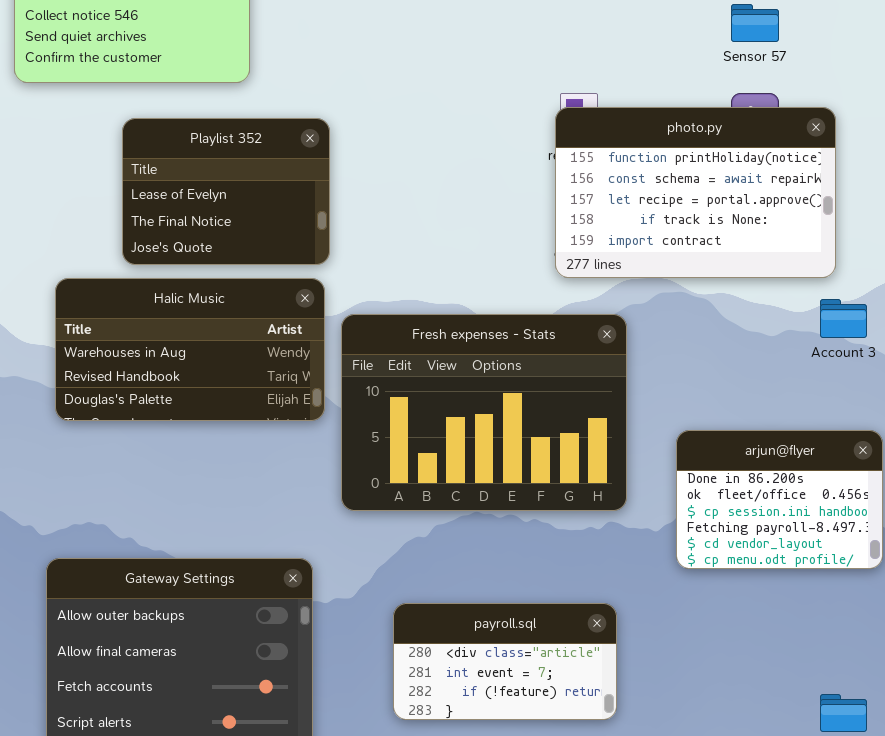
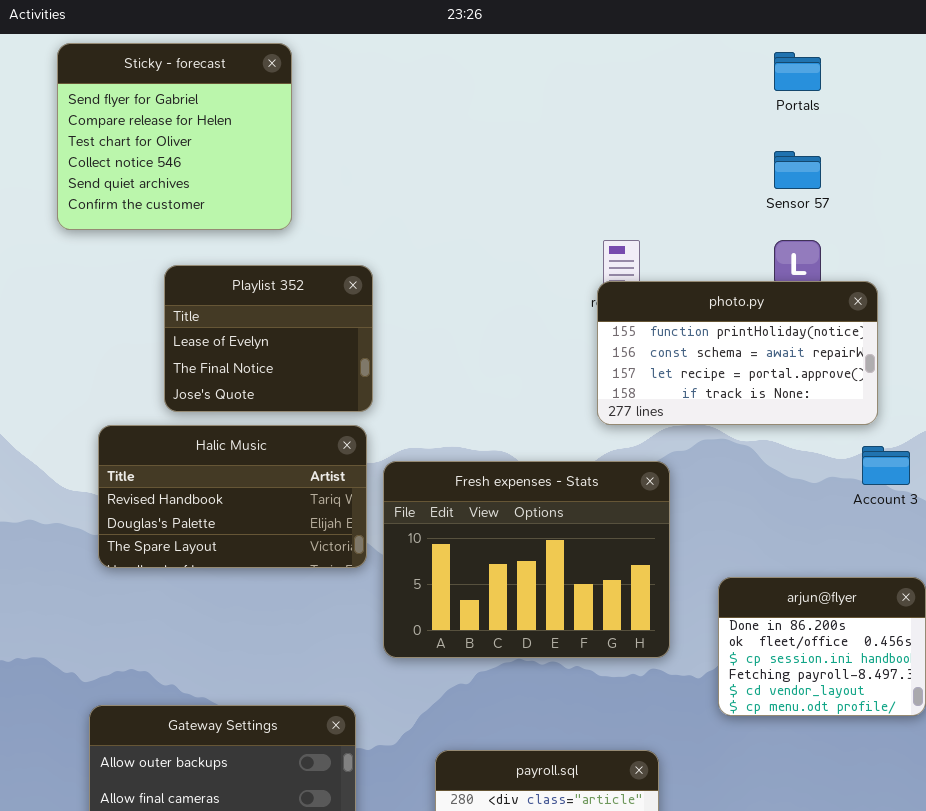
photo.py: [555,107,836,278] -> [597,281,878,425], resized
Halic Music: [55,278,325,421] -> [98,425,367,568], scrolled down 1 row

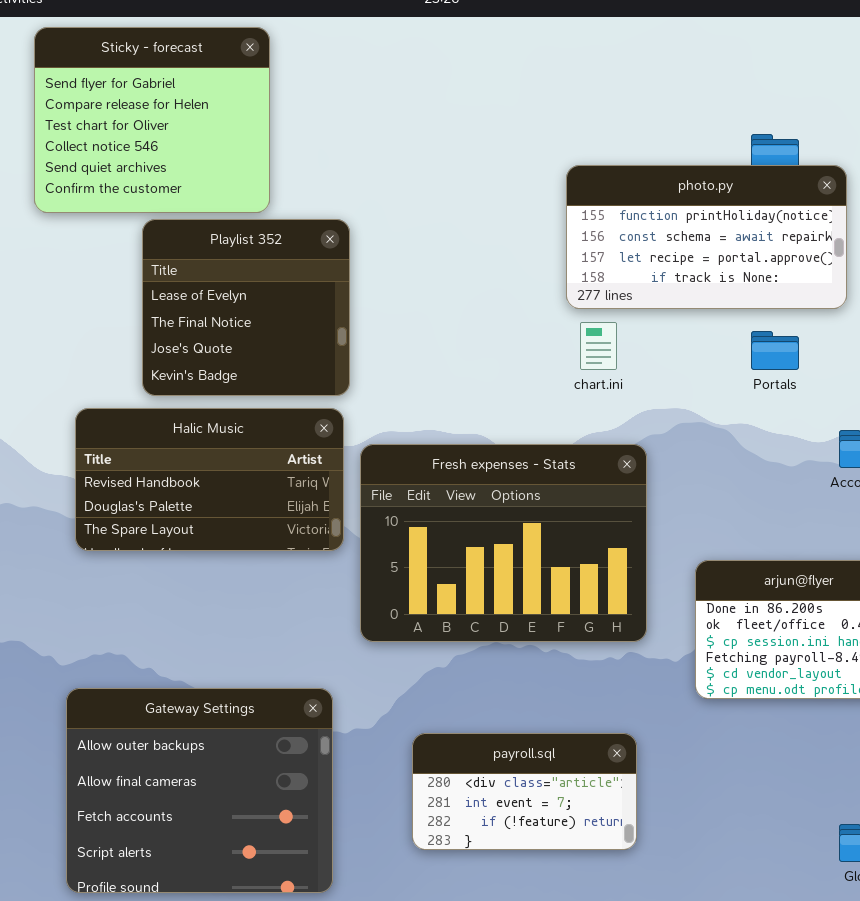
Portals: [774,52,821,91] -> [751,331,799,370], moved
Playlist 352: [164,265,373,412] -> [142,219,350,396], resized
photo.py: [597,281,878,425] -> [566,165,847,309], moved

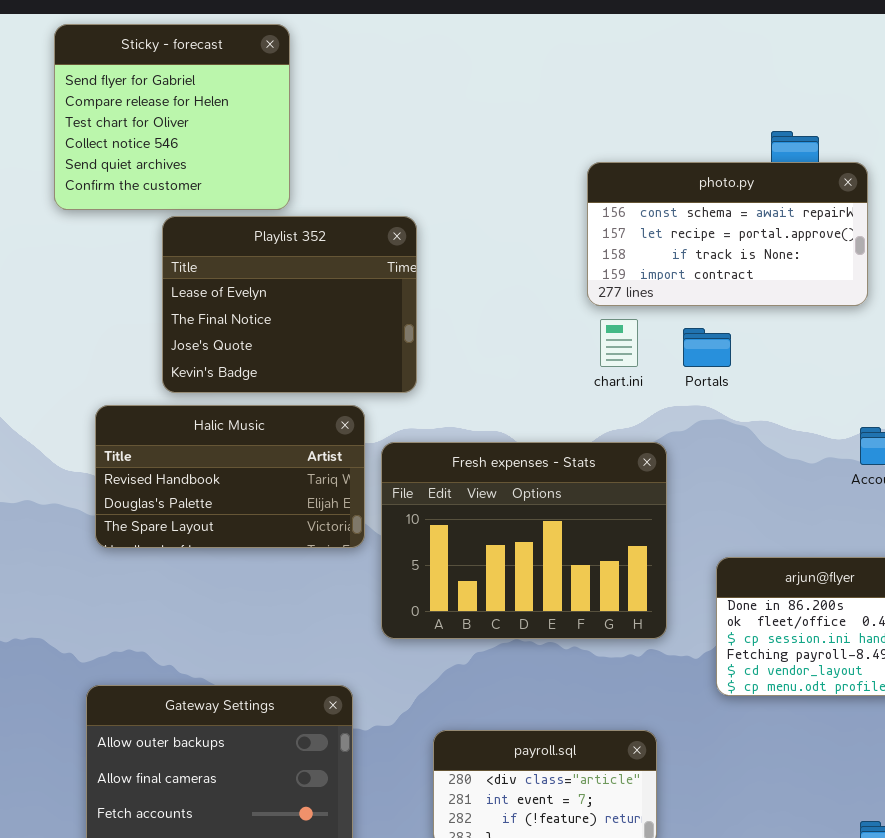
photo.py: [566,165,847,309] -> [587,162,868,306], scrolled down 1 row
Playlist 352: [142,219,350,396] -> [162,216,417,393], resized
Portals: [751,331,799,370] -> [683,328,731,367], moved

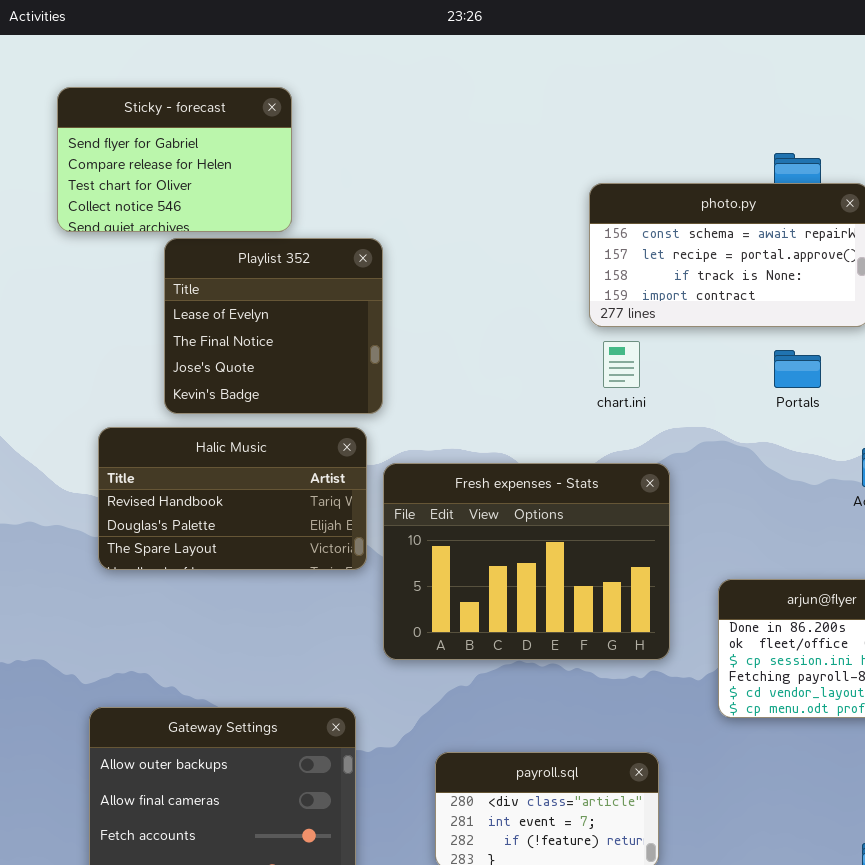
Sticky - forecast: [54,24,290,210] -> [57,87,292,232], resized
Playlist 352: [162,216,417,393] -> [164,238,383,414], resized
Portals: [683,328,731,367] -> [774,350,821,388], moved

